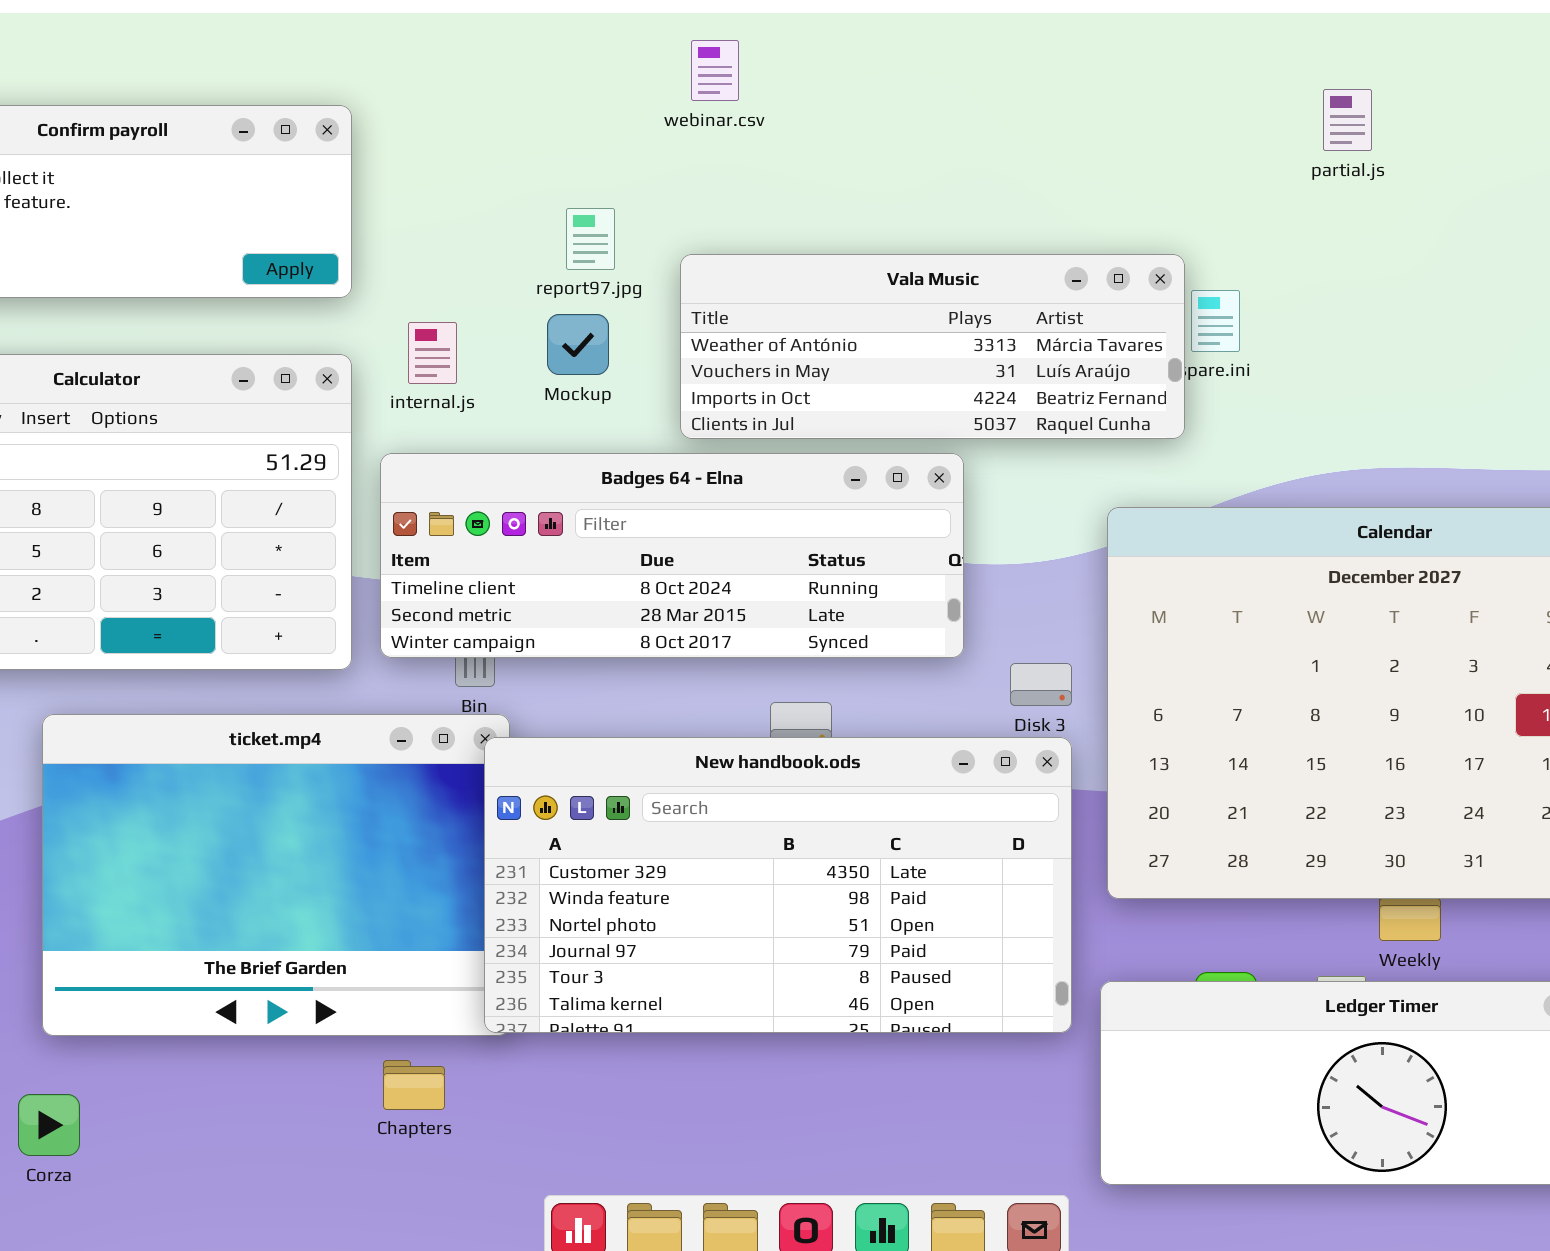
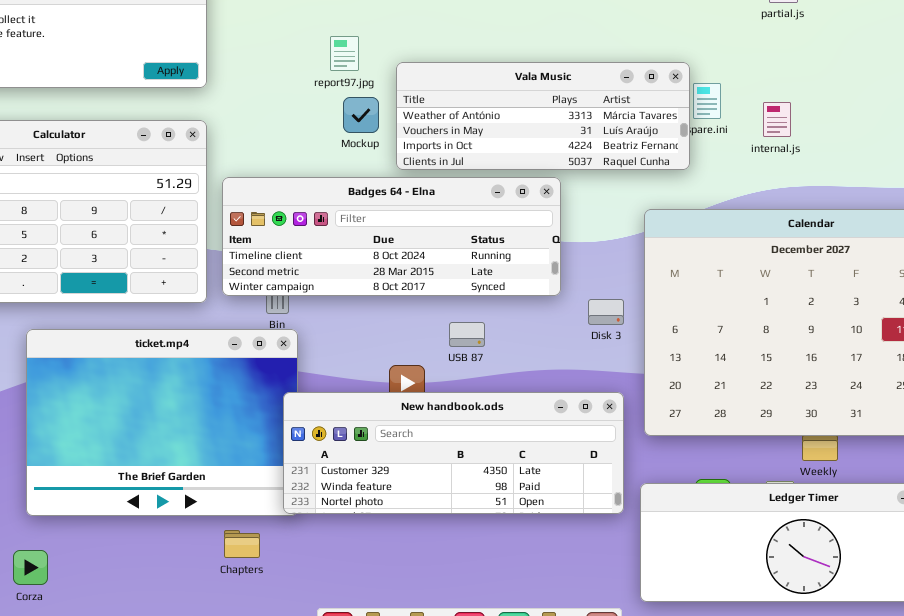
Mockup: [547,314,609,375] -> [343,97,379,133], moved
internal.js: [408,322,457,384] -> [763,102,791,137], moved
New handbook.ods: [484,737,1072,1033] -> [283,392,624,514], resized

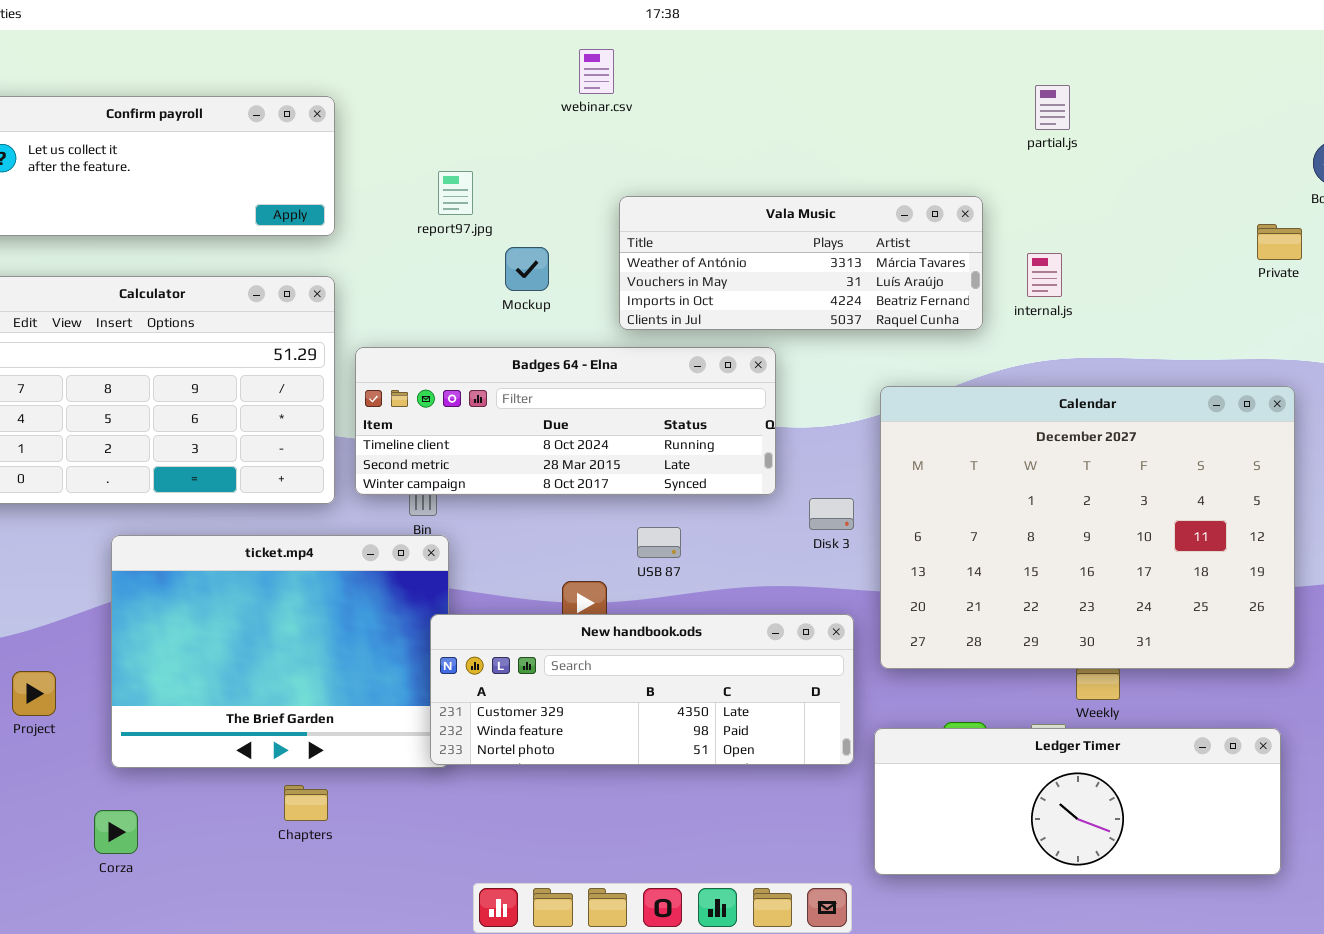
report97.jpg: [330,36,359,71] -> [438,171,473,215], moved
Vala Music: [396,62,690,170] -> [619,196,983,330], moved
Chapters: [224,530,260,558] -> [284,785,328,821], moved

